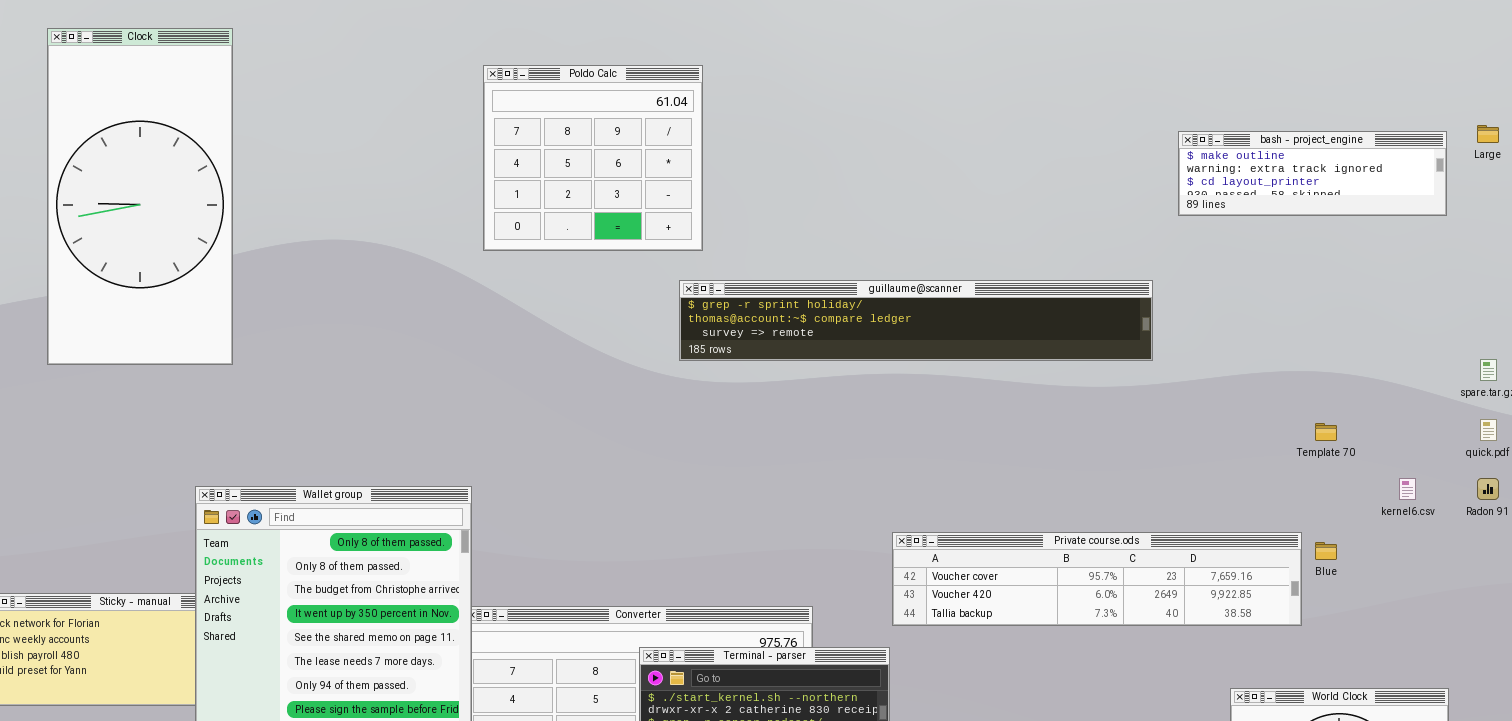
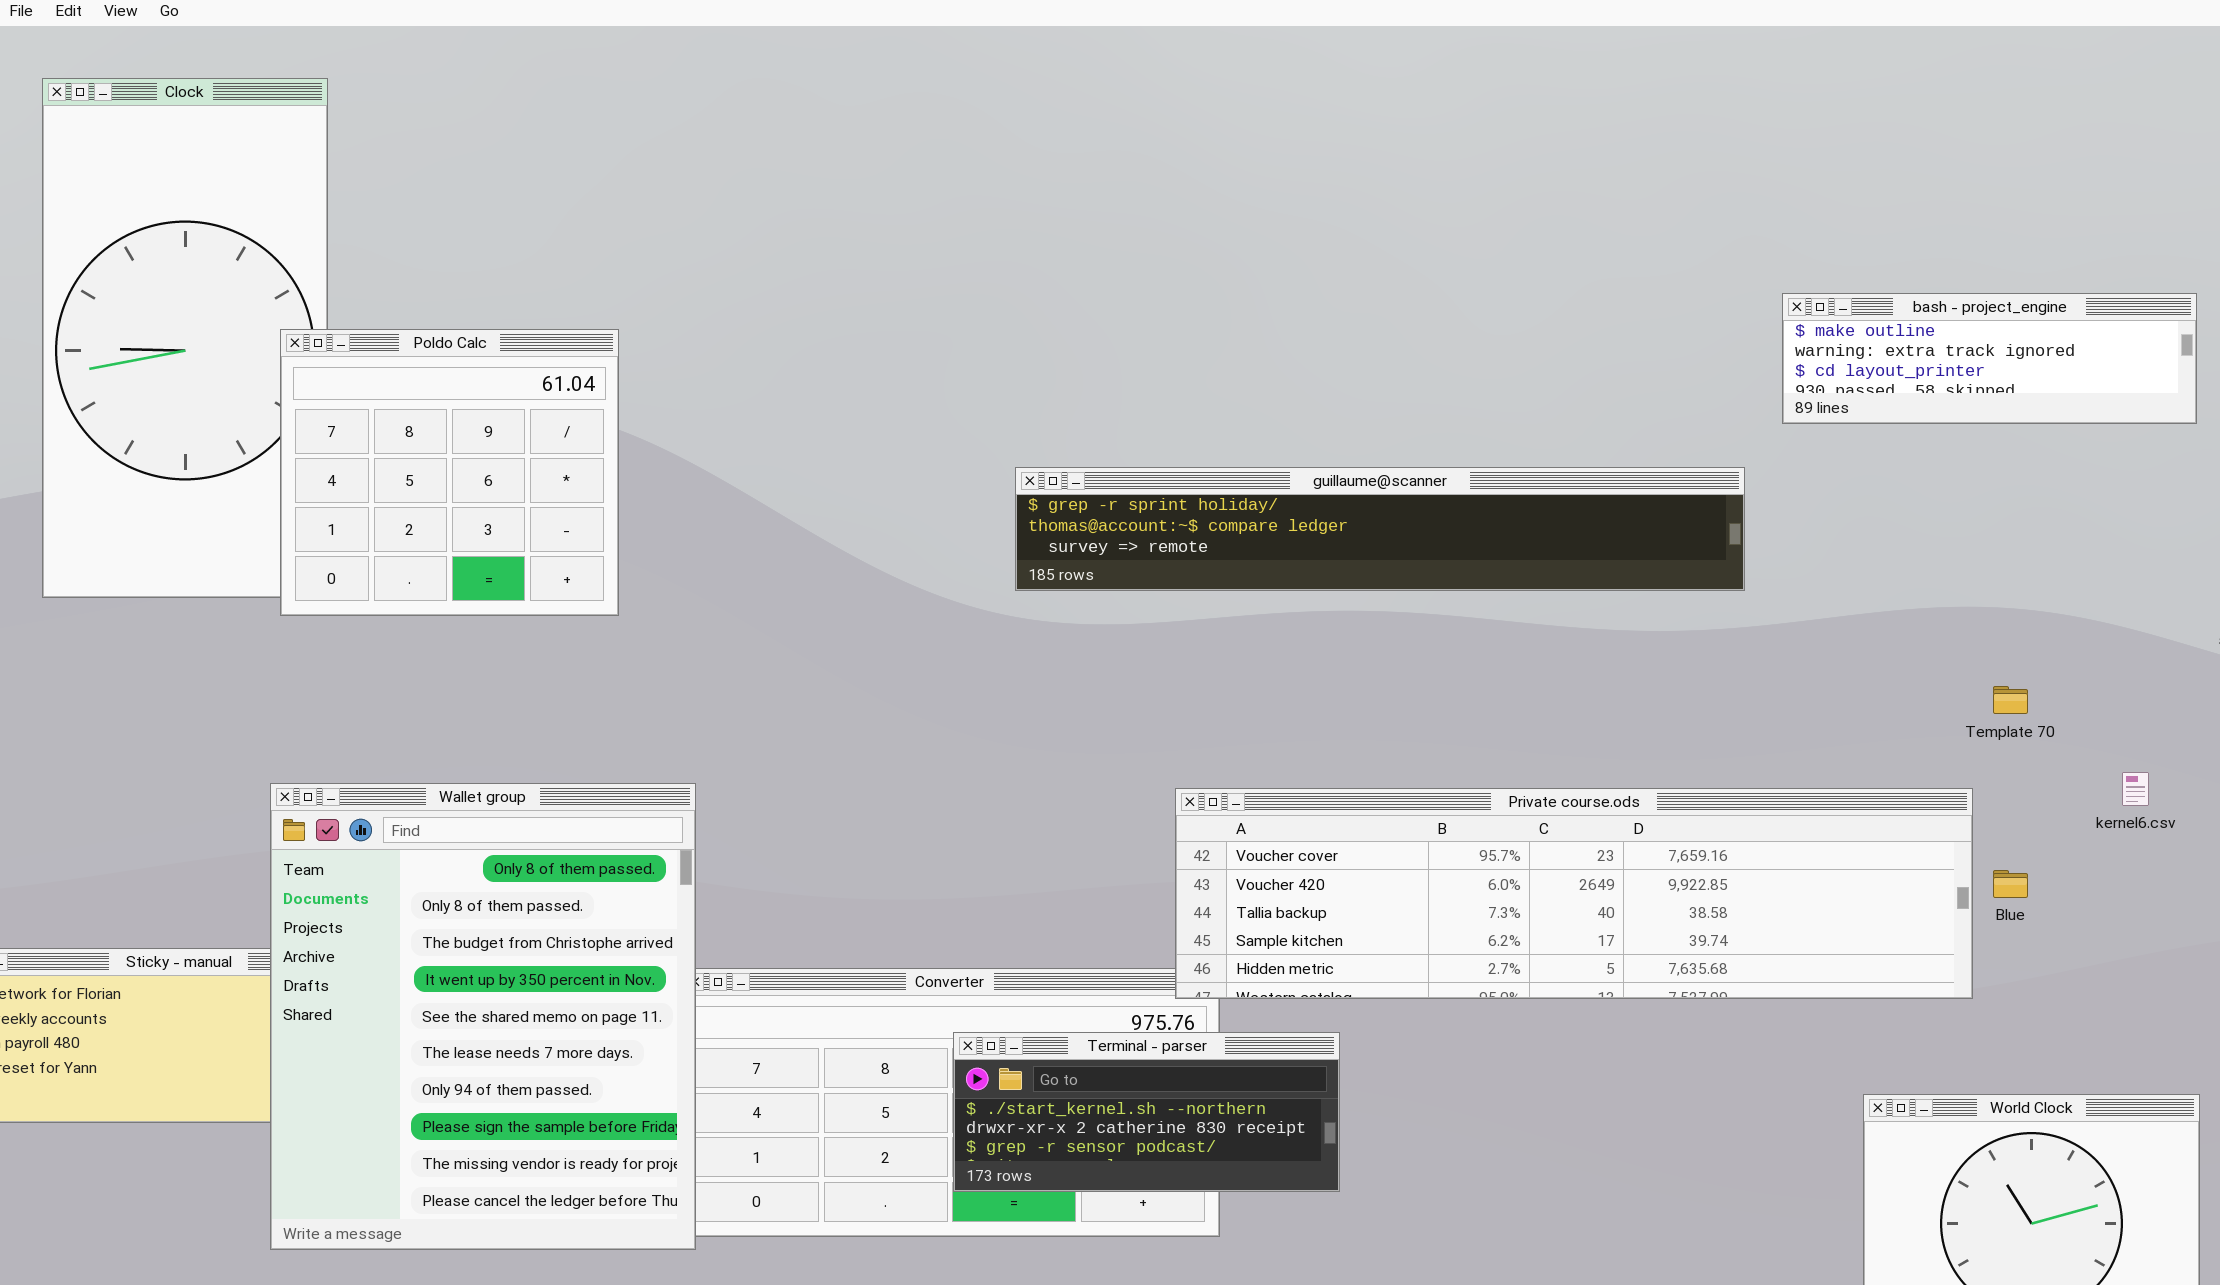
Poldo Calc: [483,65,703,251] -> [280,329,619,616], moved
bash - project_engine: [1178,131,1447,216] -> [1782,293,2197,424], moved
Private course.ods: [892,532,1302,626] -> [1175,788,1973,999], resized

